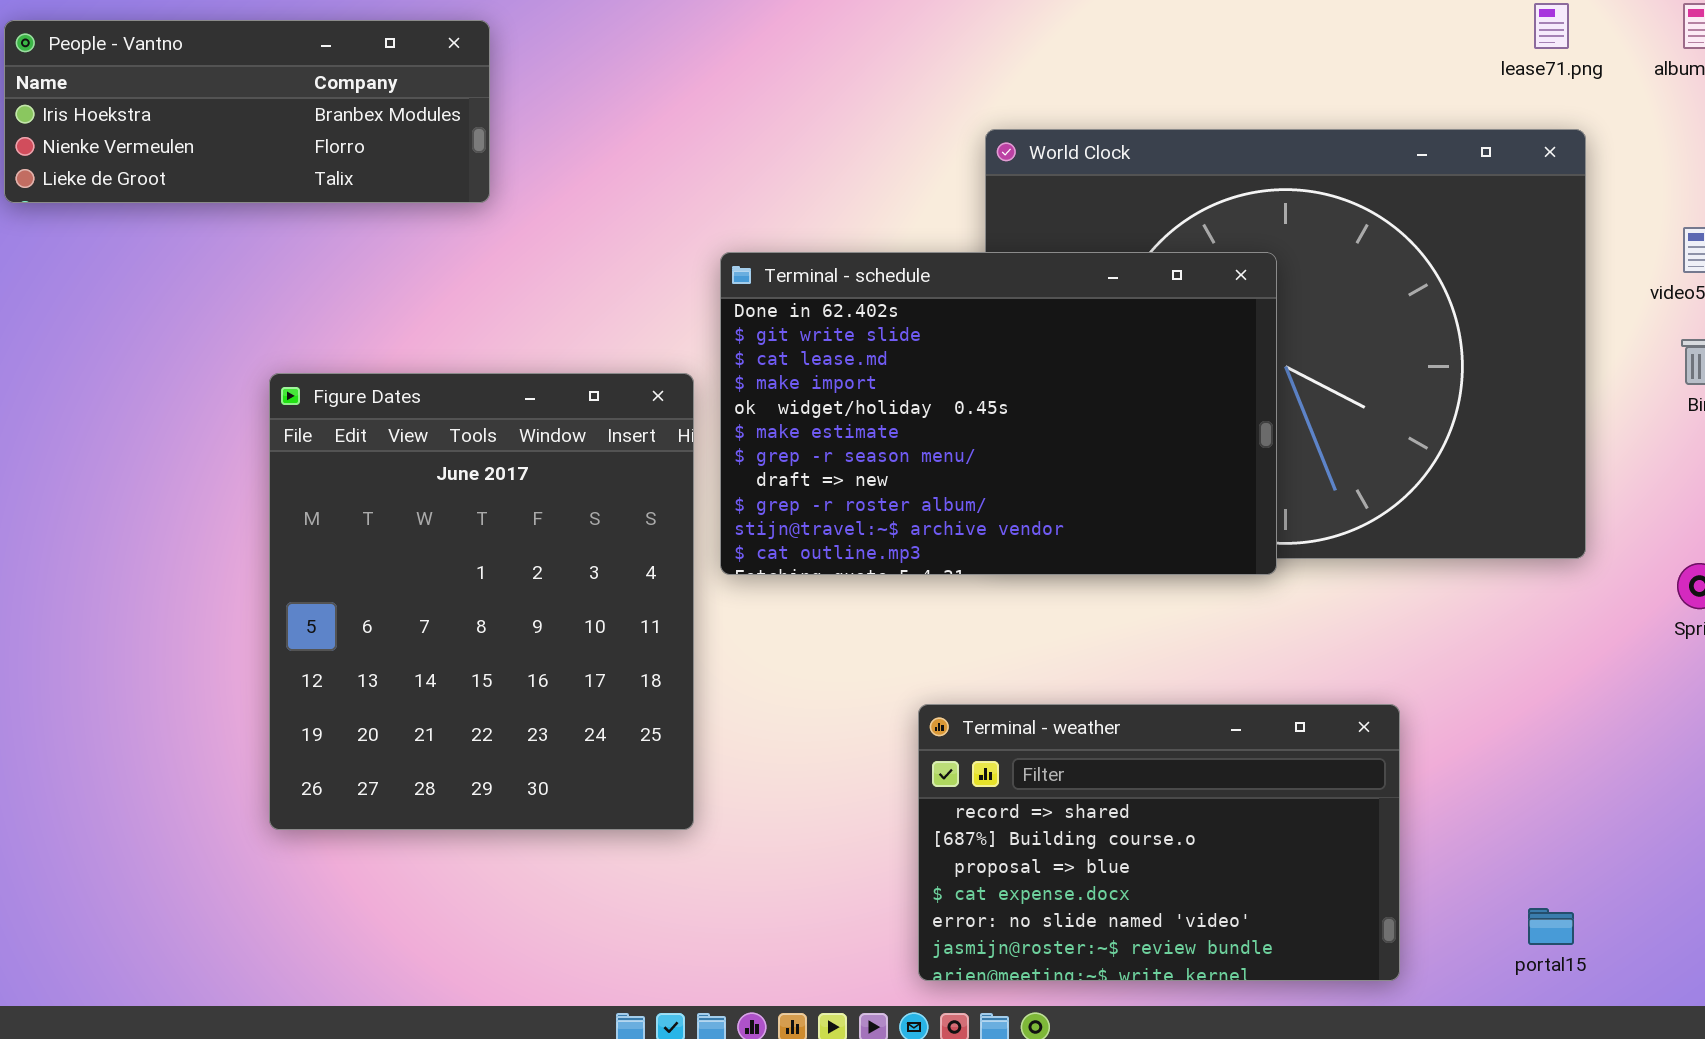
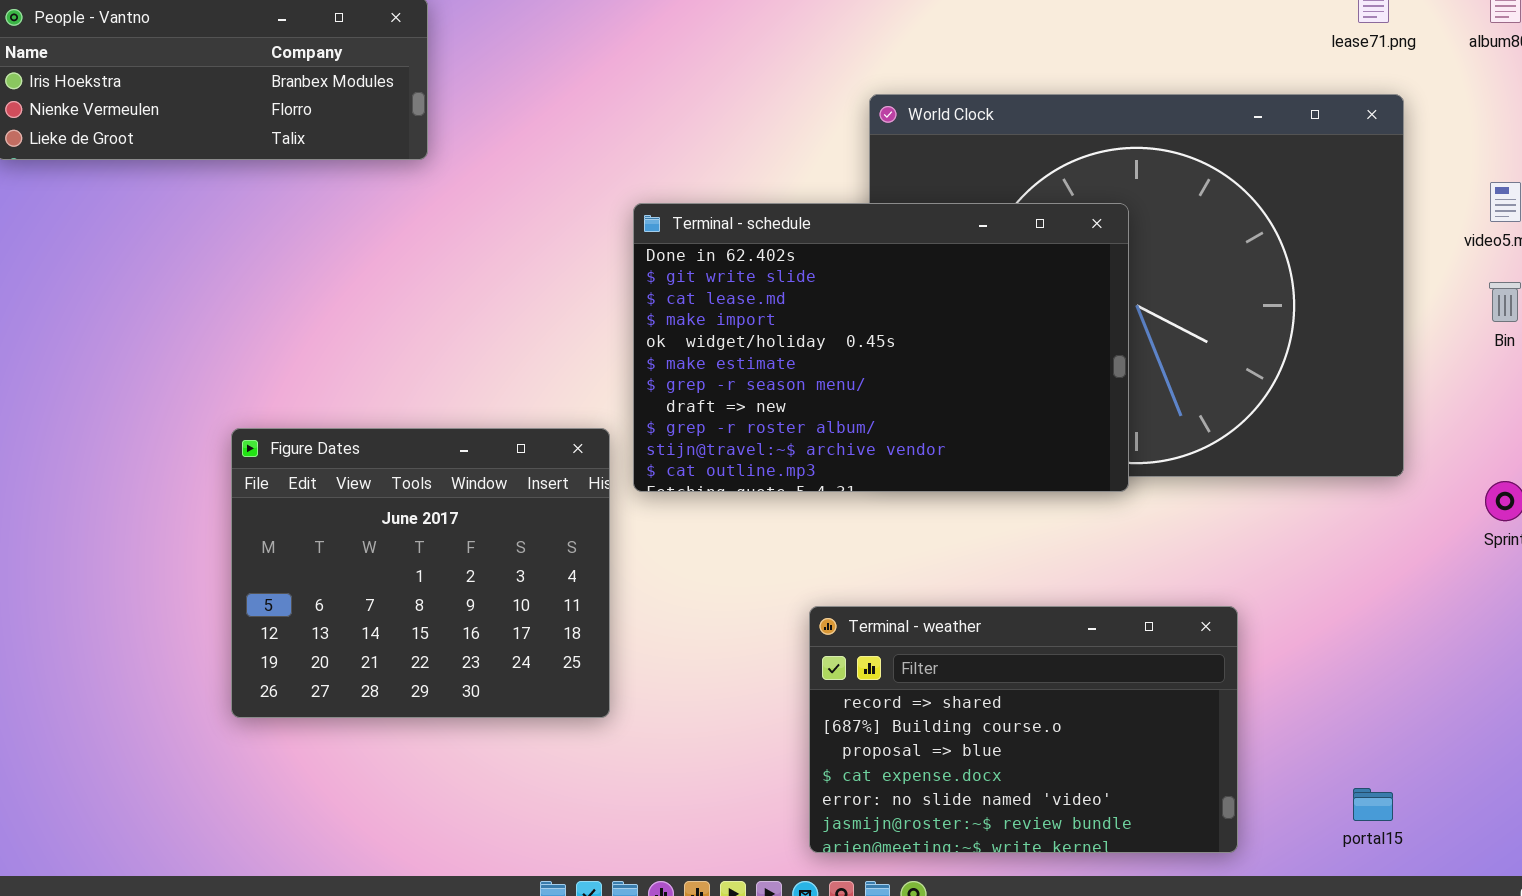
Figure Dates: [269,373,694,830] -> [231,428,610,718], resized

